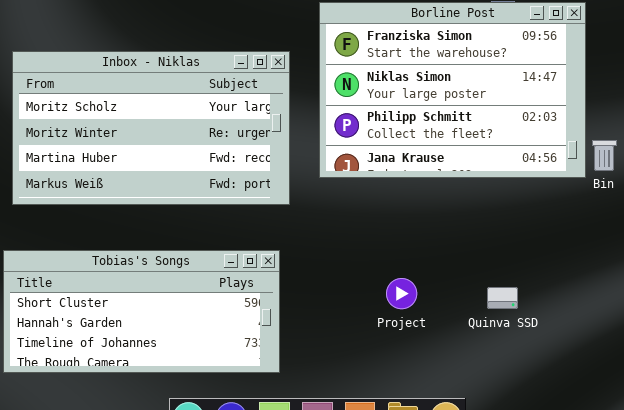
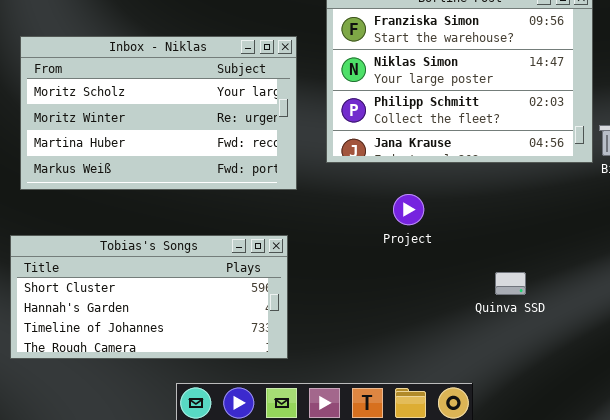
Project: [386,278,417,309] -> [393,194,424,225], moved

